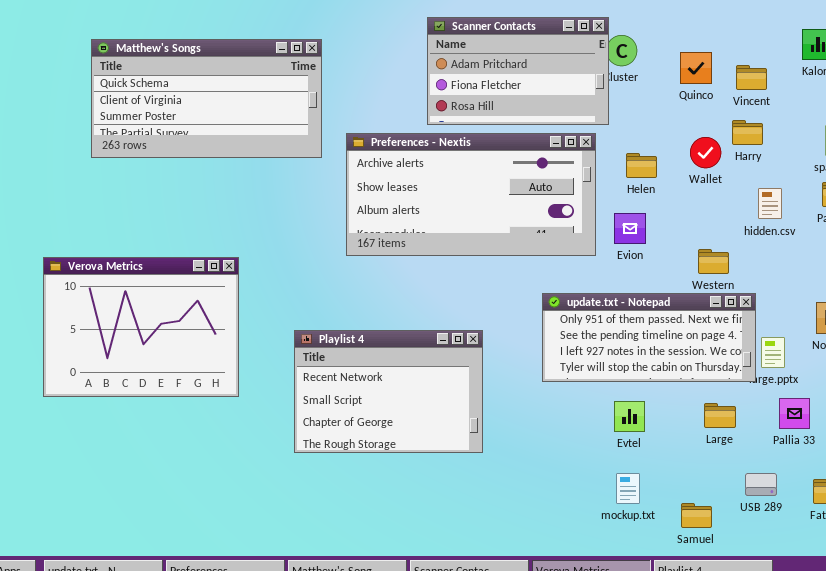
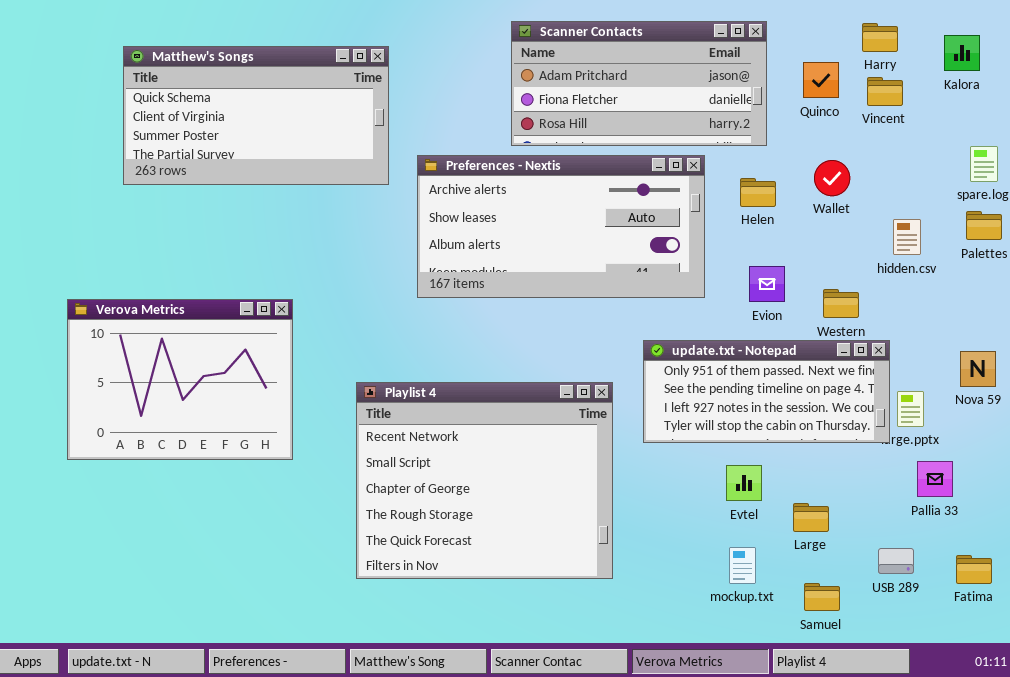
Scanner Contacts: [427,17,609,125] -> [511,21,767,146], resized
Harry: [732,120,763,145] -> [862,23,898,52], moved
Evion: [614,213,646,244] -> [749,266,785,302], moved
Playlist 4: [294,330,483,453] -> [356,382,613,579], resized
Large: [704,403,736,428] -> [793,503,829,532], moved

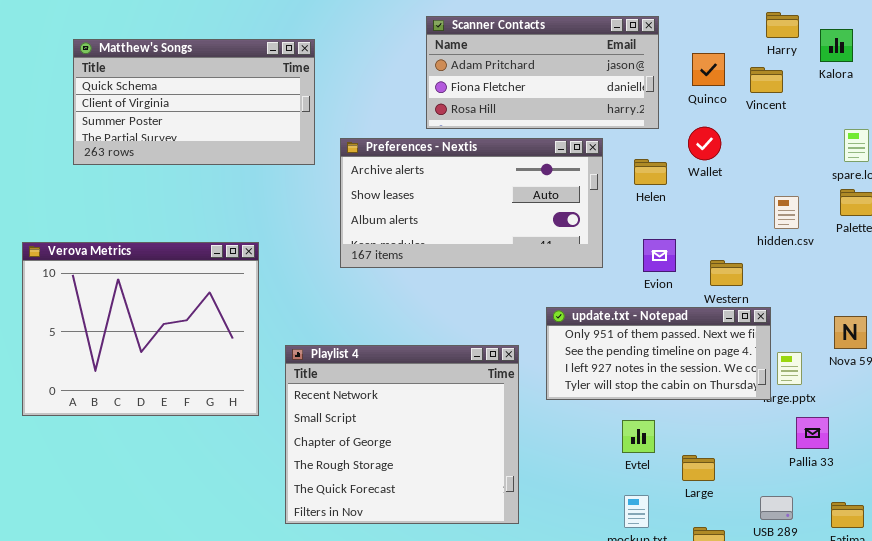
Harry: [862,23,898,52] -> [766,12,799,38], moved
Wallet: [814,160,850,196] -> [688,127,721,160], moved
Verova Metrics: [67,299,293,460] -> [22,242,259,416], resized

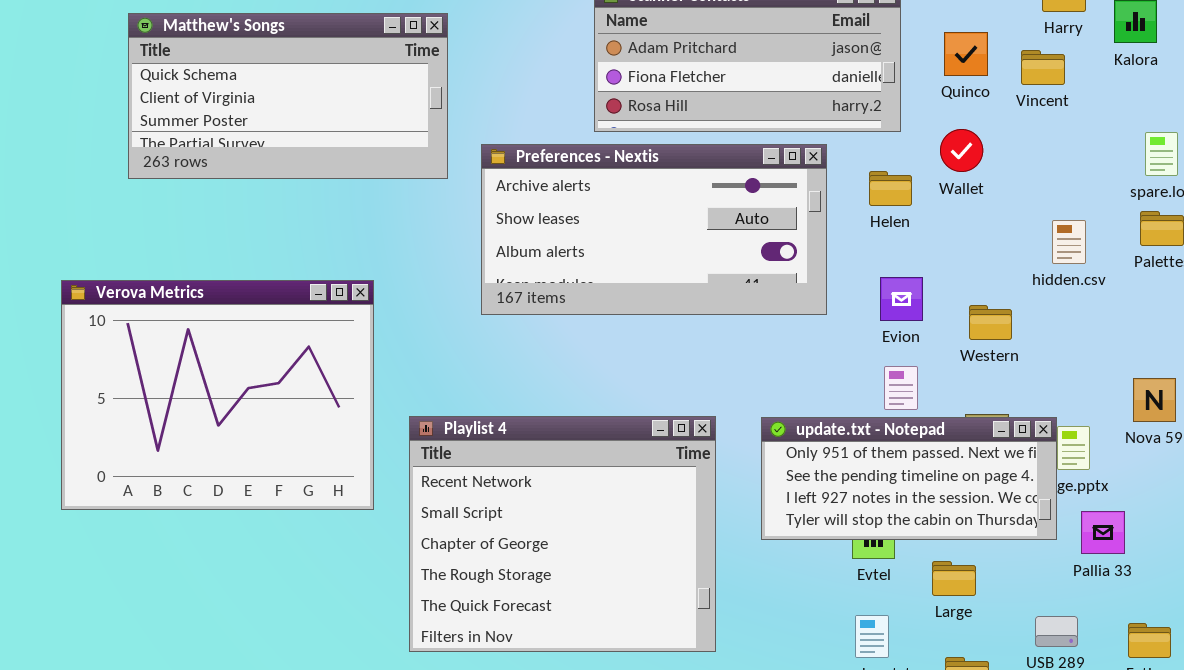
update.txt - Notepad: [546,307,771,400] -> [761,417,1057,540], moved

